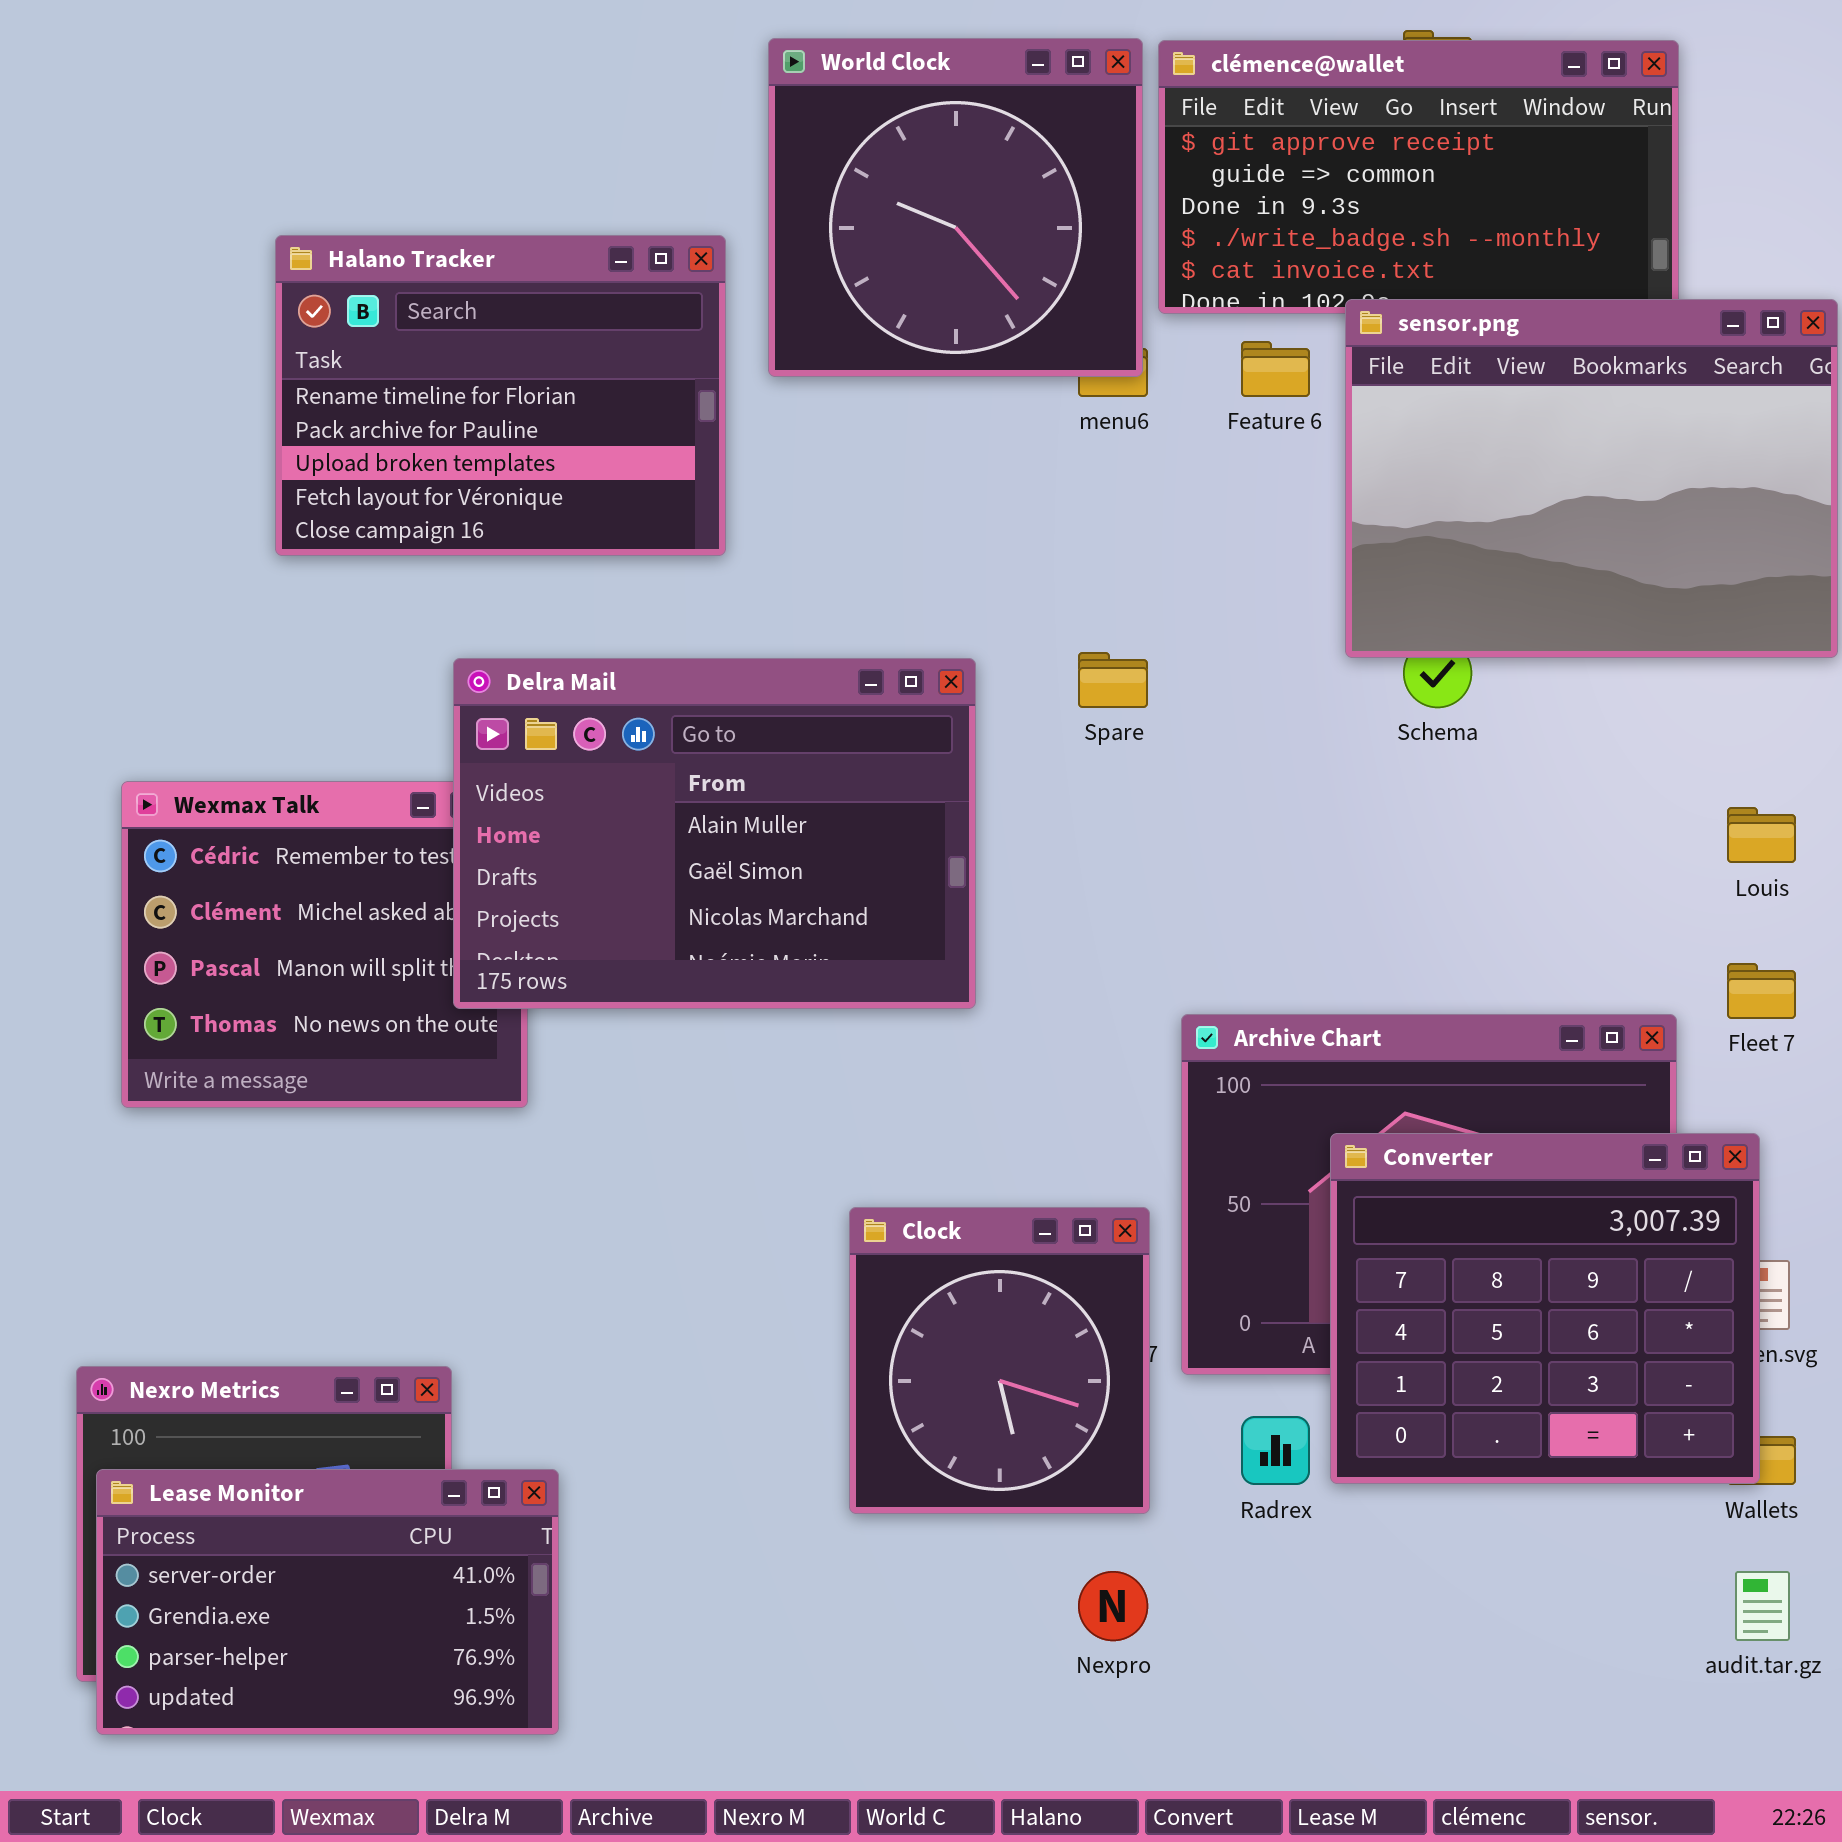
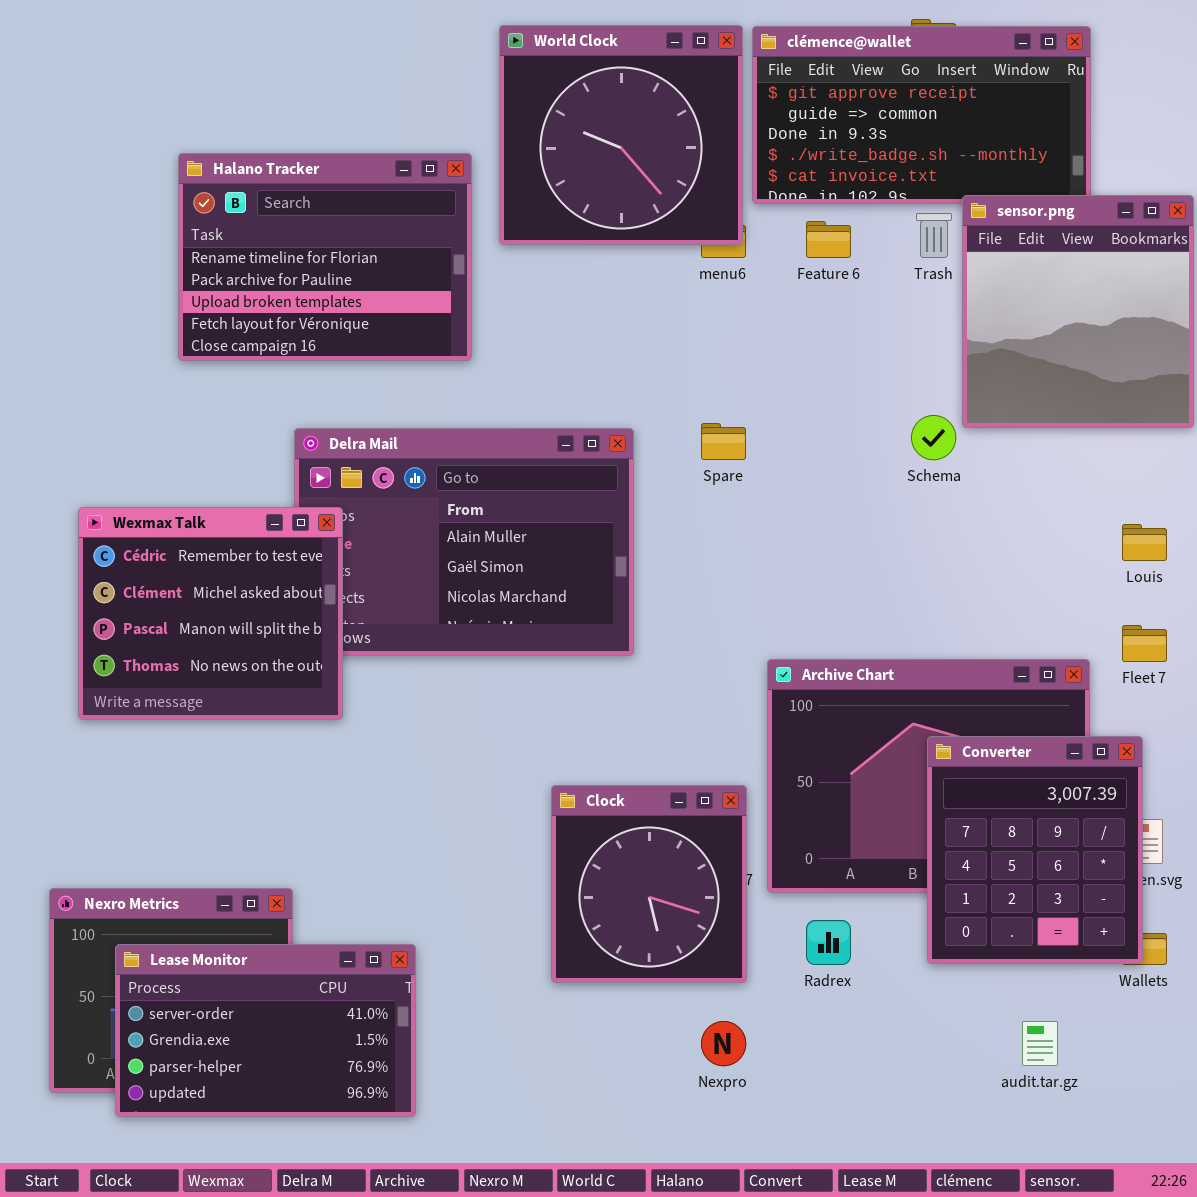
sensor.png: [1345,299,1838,658] -> [962,195,1194,428], resized
Wexmax Talk: [121,781,528,1108] -> [78,507,343,720], raised
Converter: [1330,1133,1760,1484] -> [927,736,1143,964], resized
Lease Monitor: [96,1469,559,1735] -> [115,944,416,1117], moved
audit.tar.gz: [1735,1571,1790,1641] -> [1022,1021,1058,1066], moved

